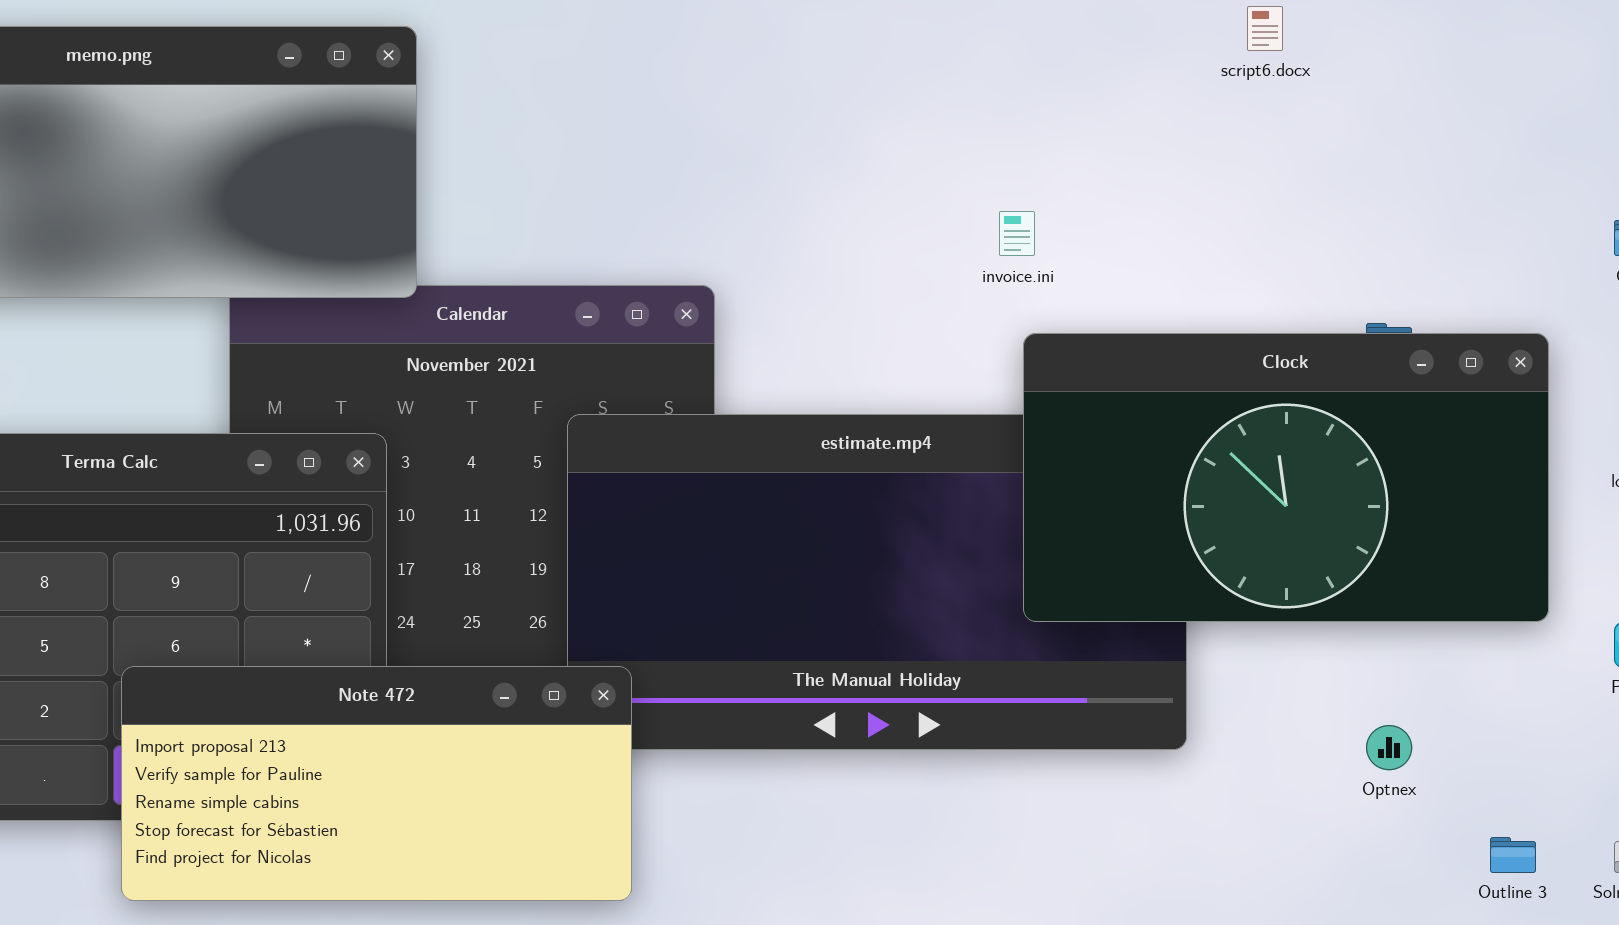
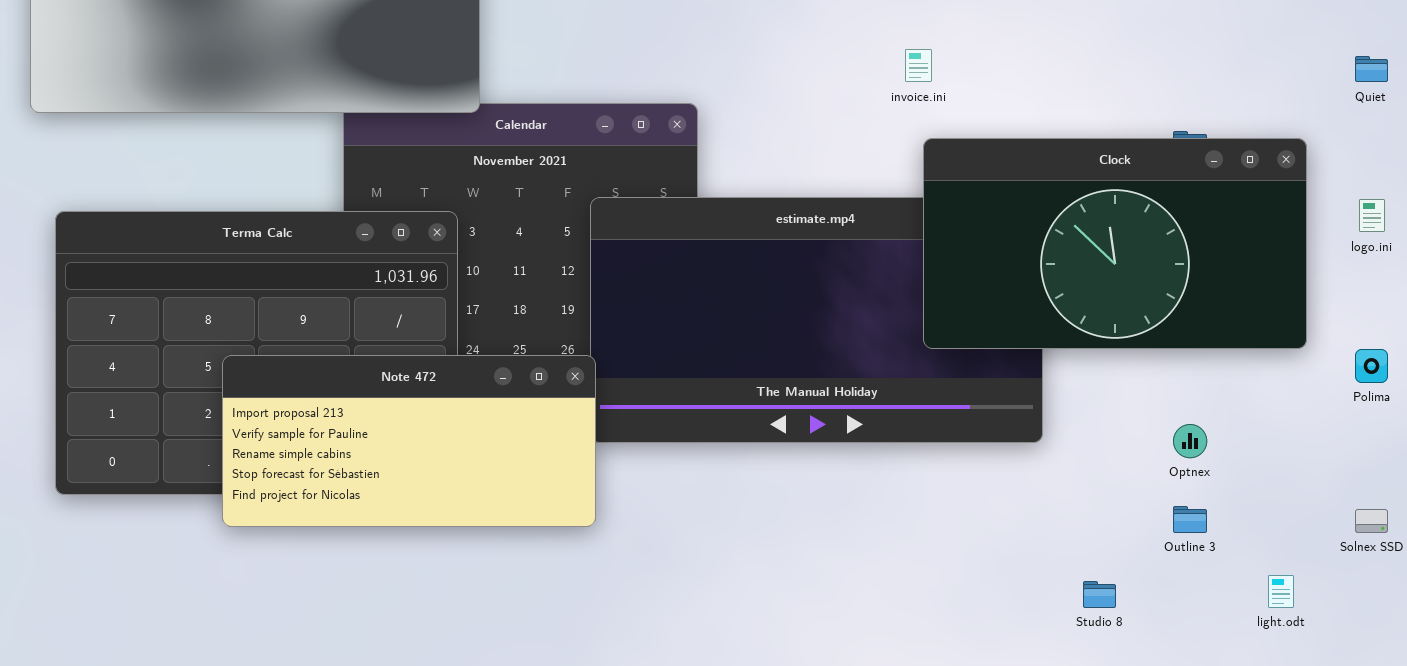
Note 472: [121,666,632,901] -> [222,355,596,527], moved
Outline 3: [1490,837,1536,873] -> [1173,506,1207,533], moved

